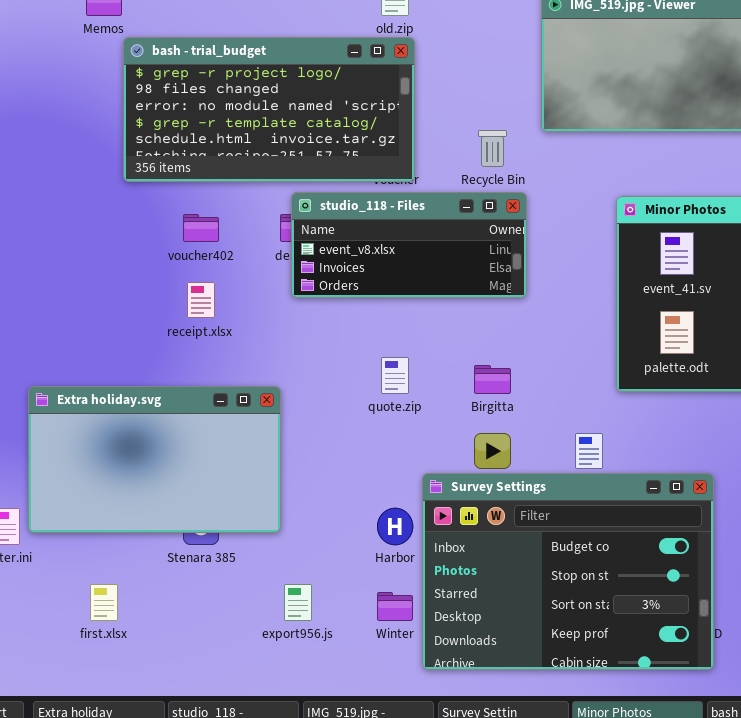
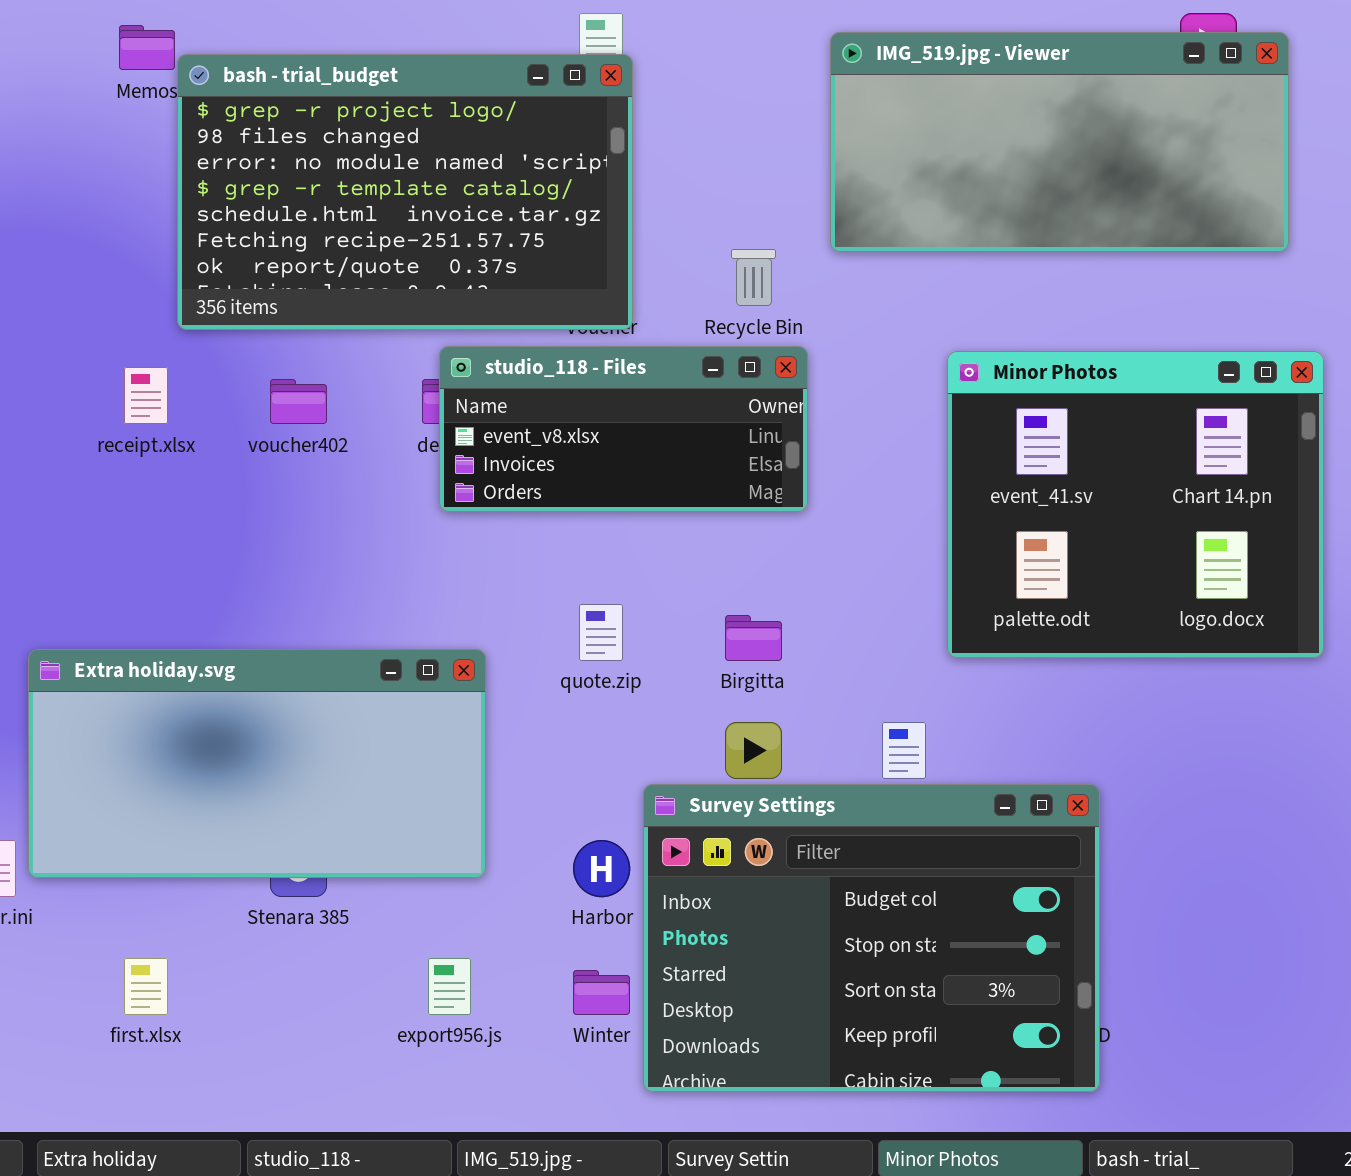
bash - trial_budget: [123,37,415,182] -> [177,54,633,330], resized
receipt.xlsx: [187,282,215,318] -> [124,367,168,424], moved
Extra holiday.svg: [28,386,281,533] -> [28,649,486,878], resized

